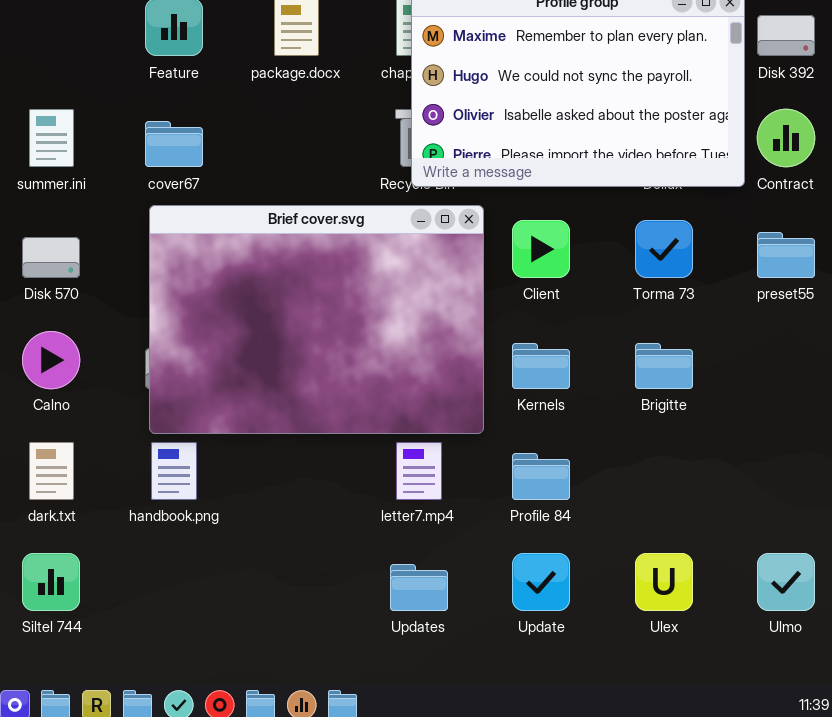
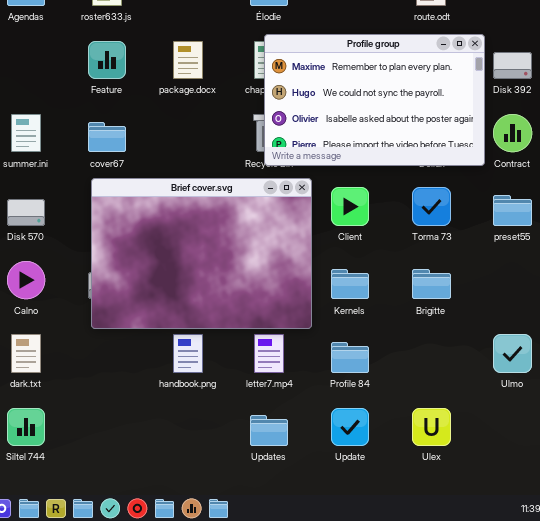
handbook.png: [151,442,197,500] -> [173,334,203,373], moved
Ulmo: [757,553,815,611] -> [493,334,532,373], moved

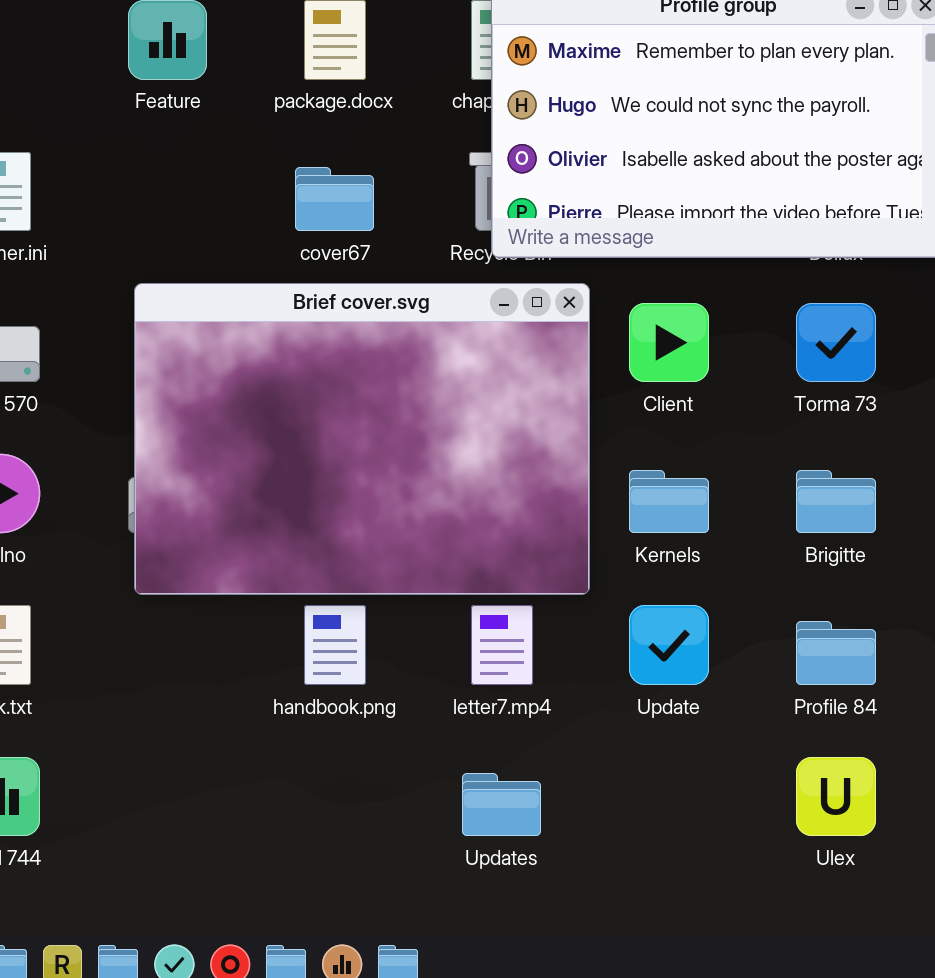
cover67: [88,122,126,152] -> [295,167,374,231], moved
Profile 84: [331,342,369,373] -> [796,621,876,685], moved
Update: [331,408,369,446] -> [629,605,709,685], moved

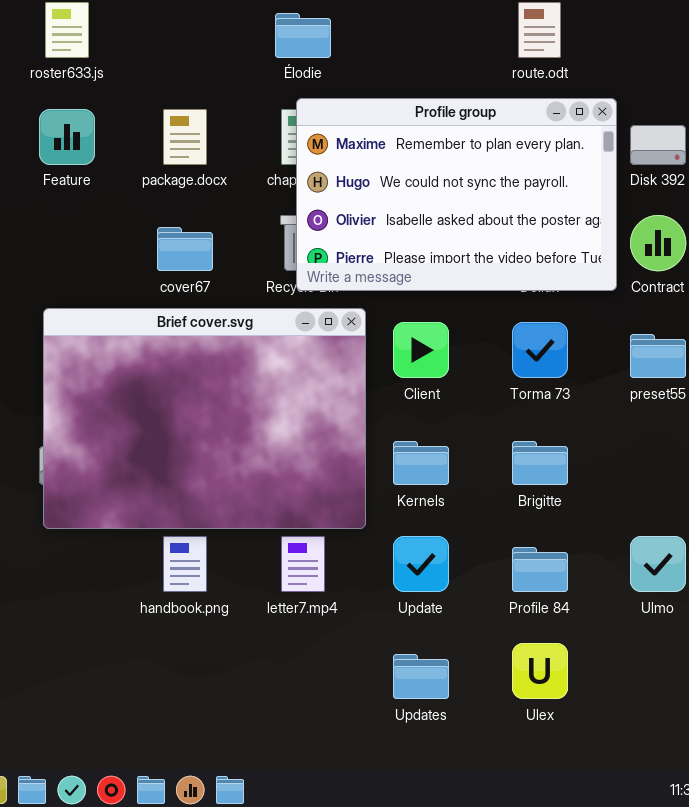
Updates: [462,773,541,836] -> [393,654,449,699], moved

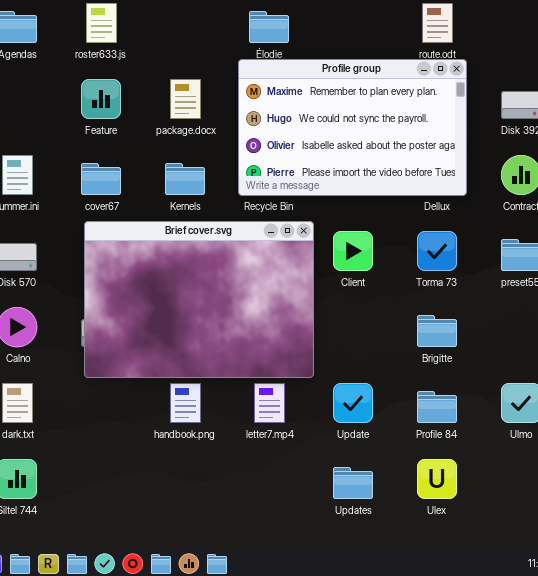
Profile group: [296,98,617,291] -> [238,59,467,196], moved
cover67: [157,227,213,271] -> [81,163,121,195], moved
Kernels: [393,441,449,485] -> [165,163,205,195], moved

